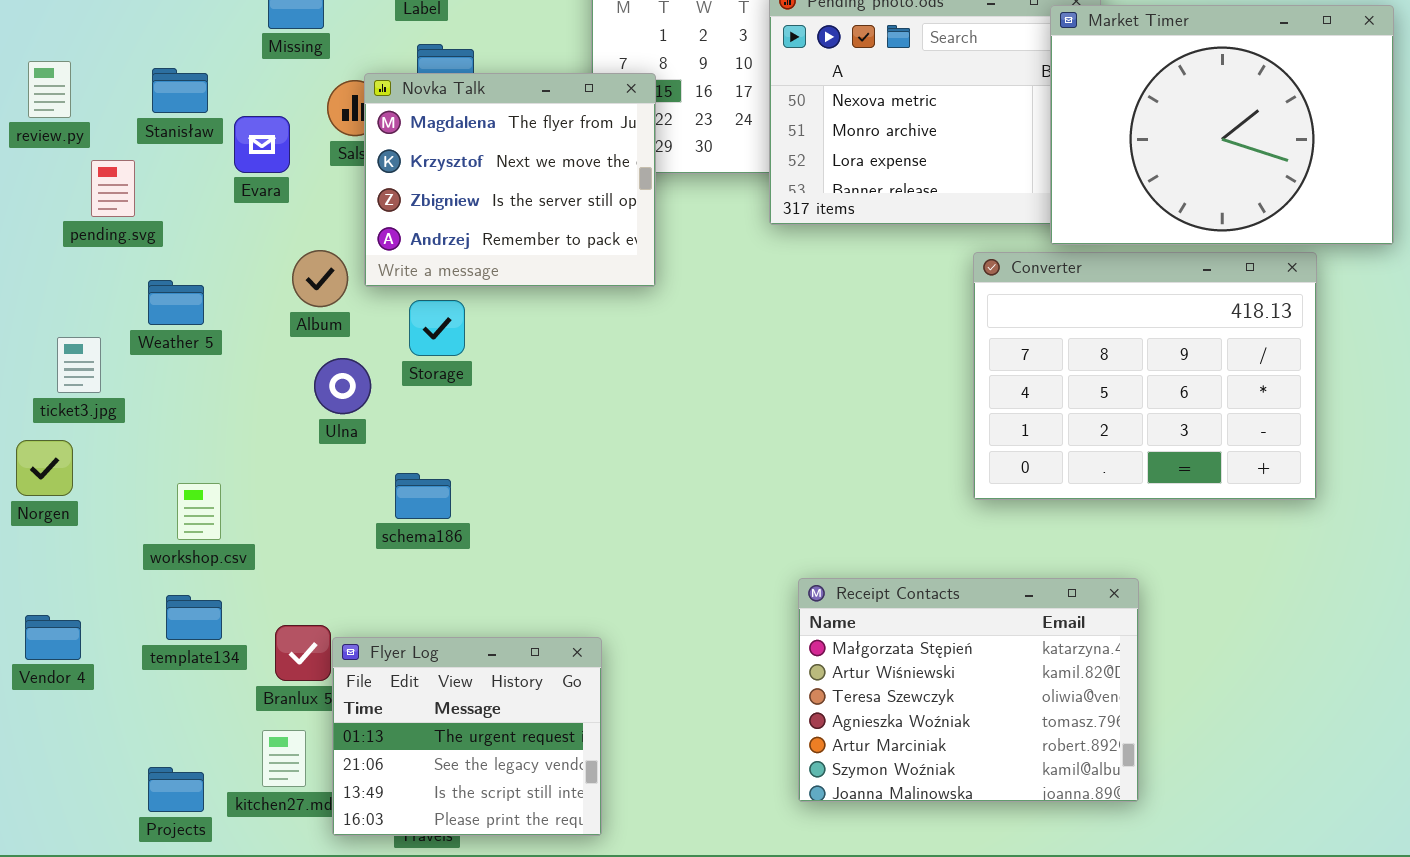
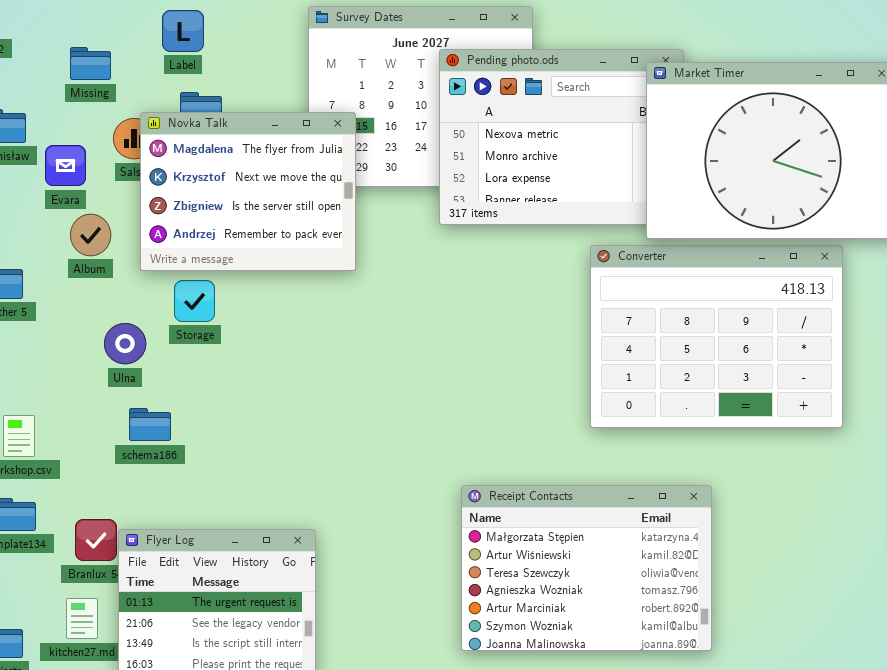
Album: [292,250,348,307] -> [70,214,111,256], moved
schema186: [395,473,451,519] -> [129,408,171,441], moved

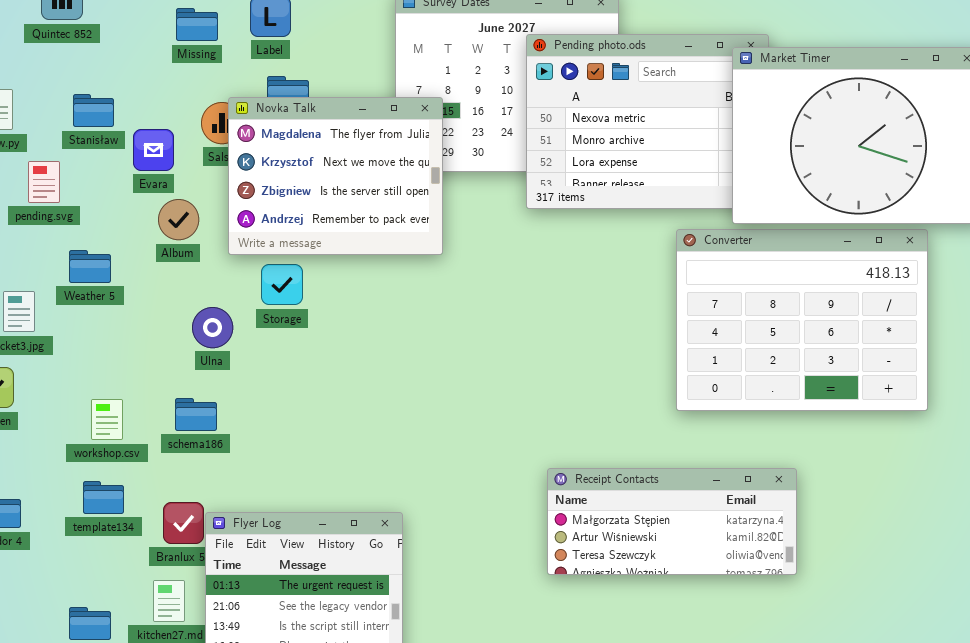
Missing: [70,47,111,80] -> [176,8,218,41], moved
schema186: [129,408,171,441] -> [175,398,217,431], moved
Receipt Contacts: [461,485,712,651] -> [547,468,797,575], resized

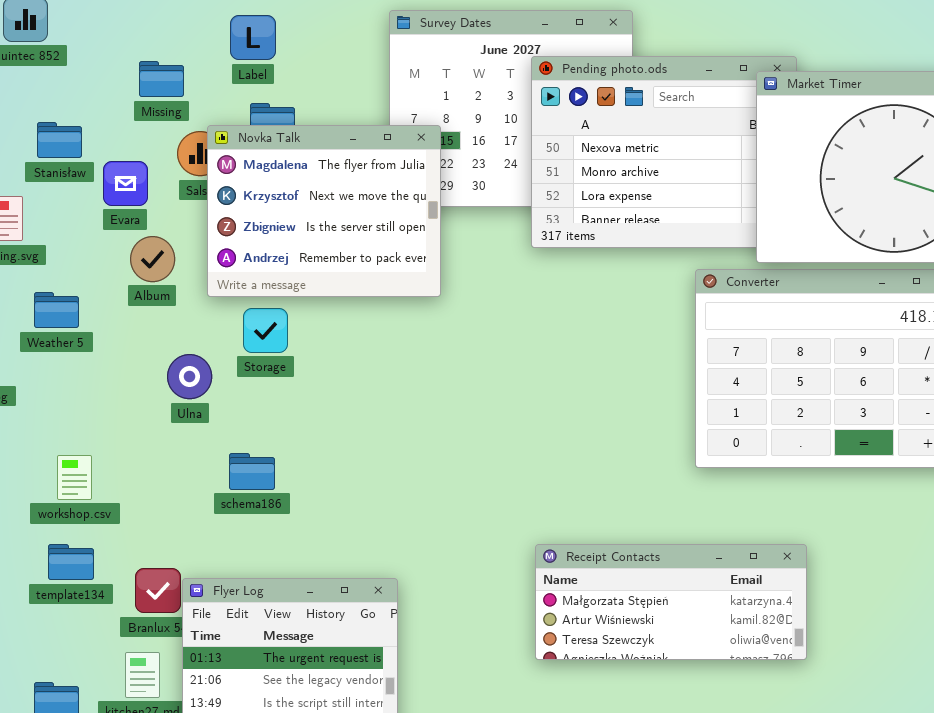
Missing: [176,8,218,41] -> [139,61,184,97], moved
schema186: [175,398,217,431] -> [229,453,275,490], moved
Receipt Contacts: [547,468,797,575] -> [535,544,807,660], moved

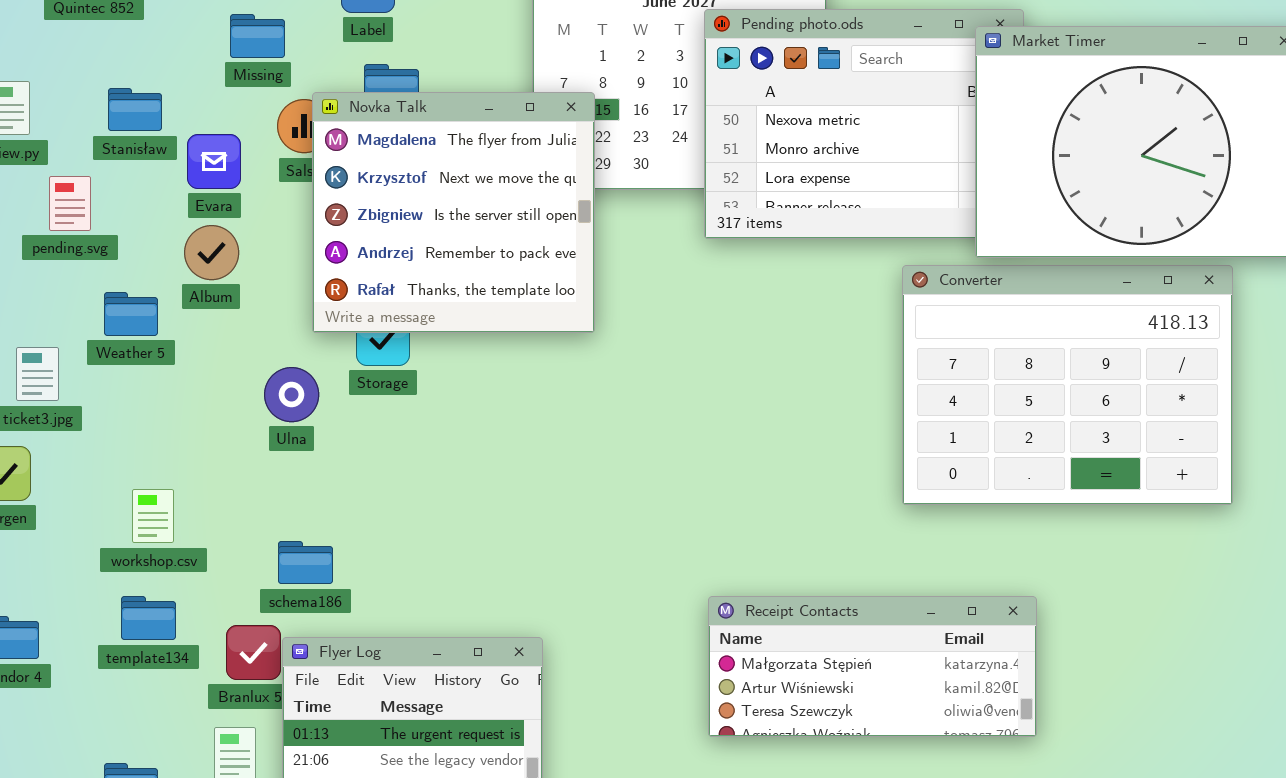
Novka Talk: [207,125,441,297] -> [312,92,595,333], resized
Album: [130,236,175,282] -> [184,225,239,280], moved
schema186: [229,453,275,490] -> [278,541,333,584], moved

